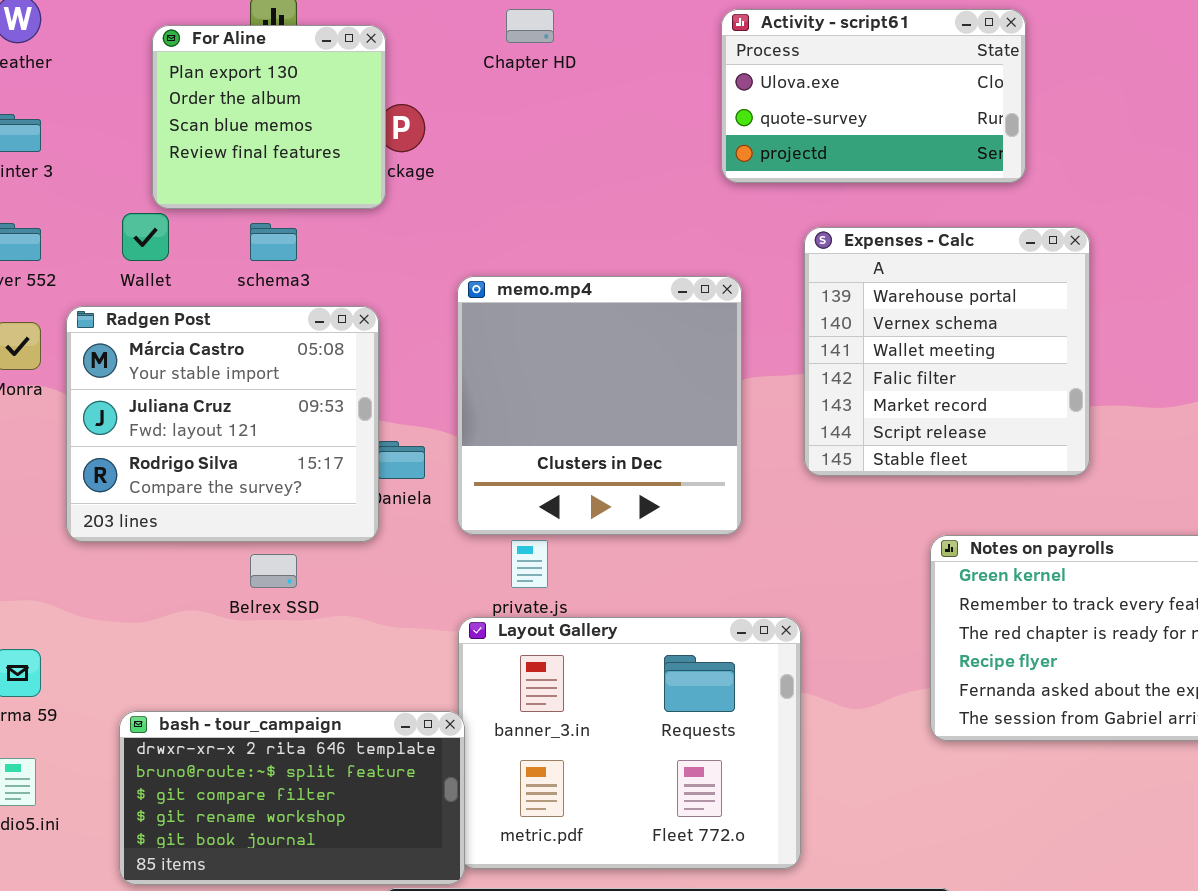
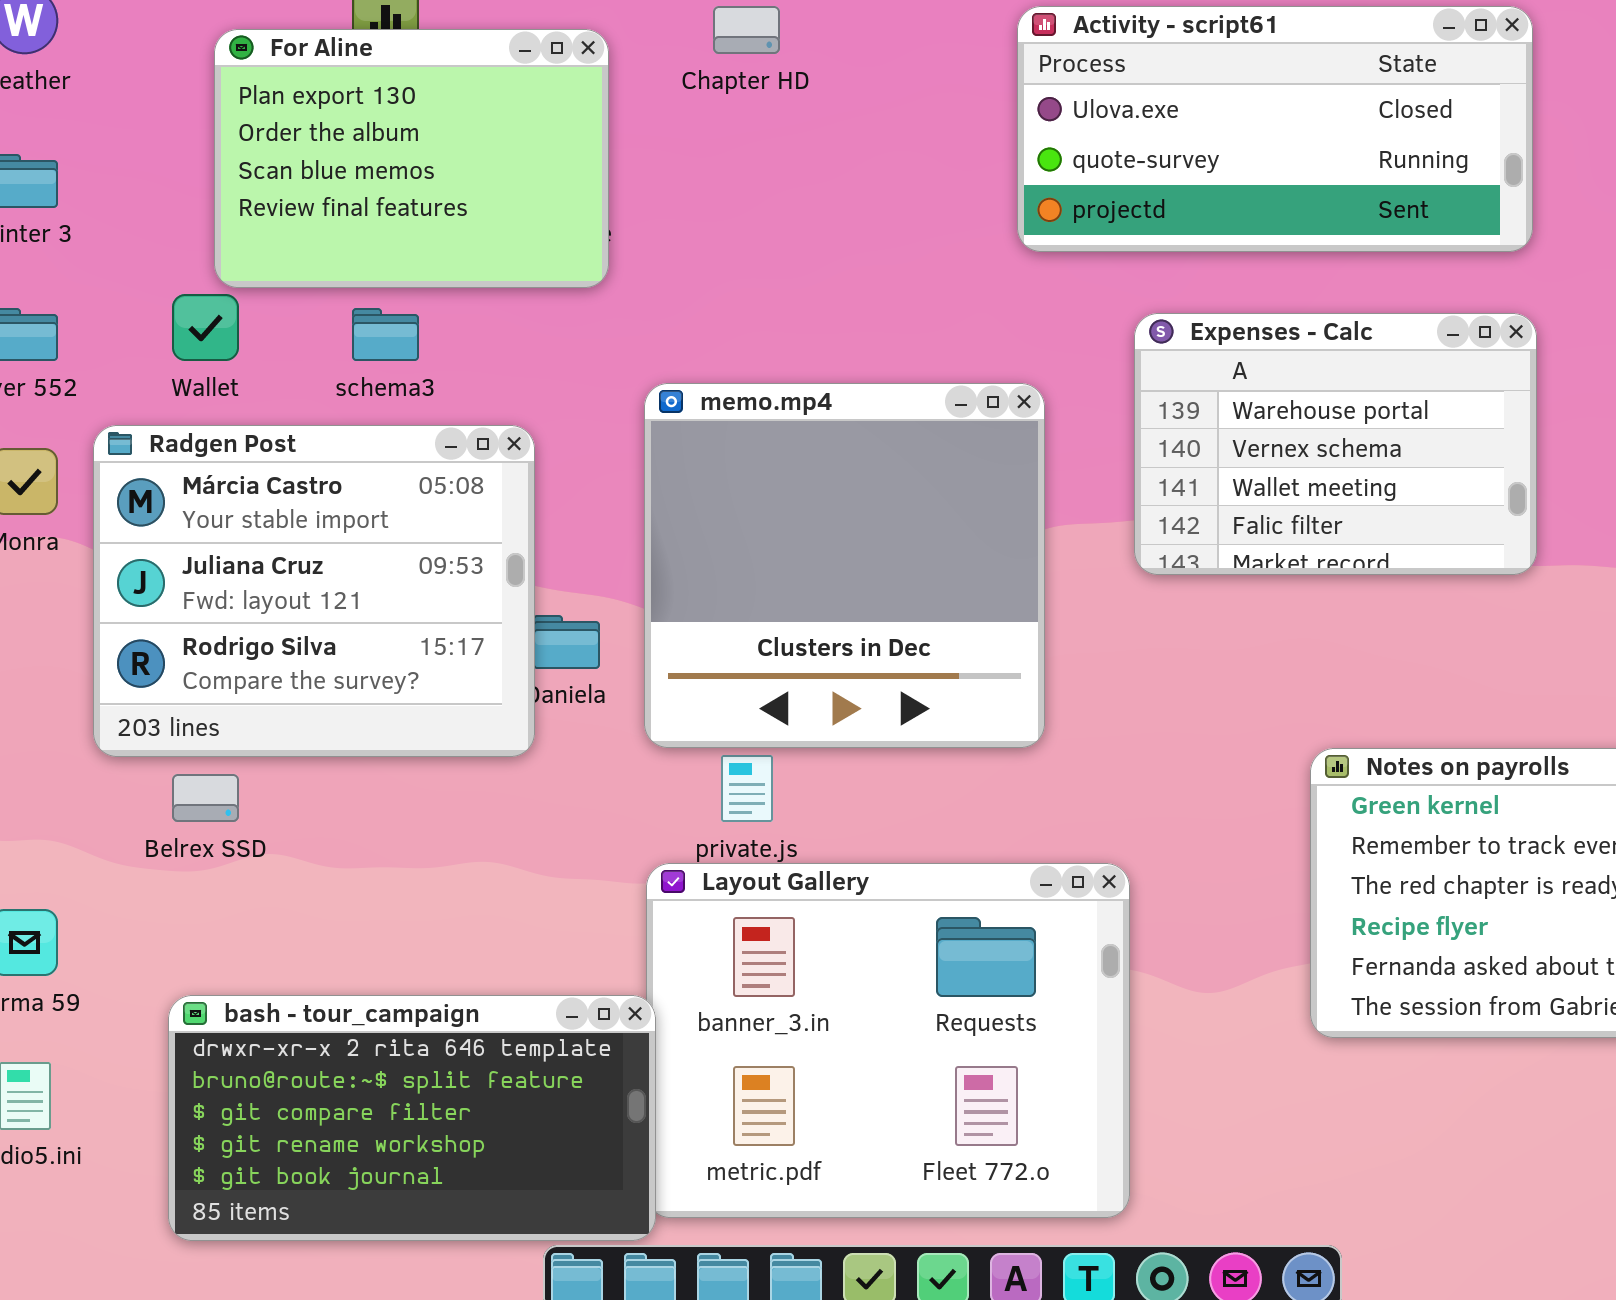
Activity - script61: [721,9,1026,183] -> [1017,6,1533,252], resized
For Aline: [152,25,386,209] -> [214,29,609,288], resized
Expenses - Calc: [804,227,1090,476] -> [1134,313,1537,575], resized
Belrex SSD: [250,554,297,588] -> [172,774,239,822], moved

